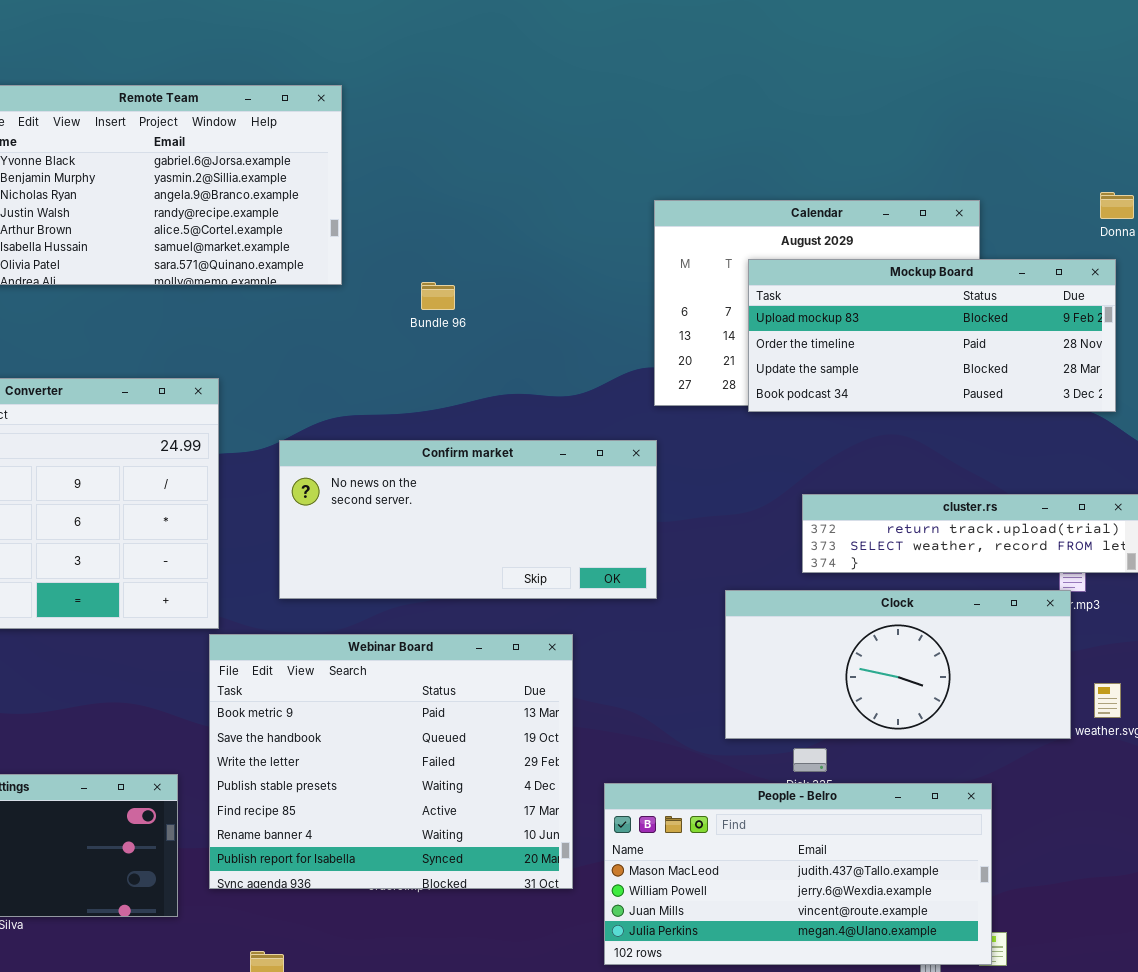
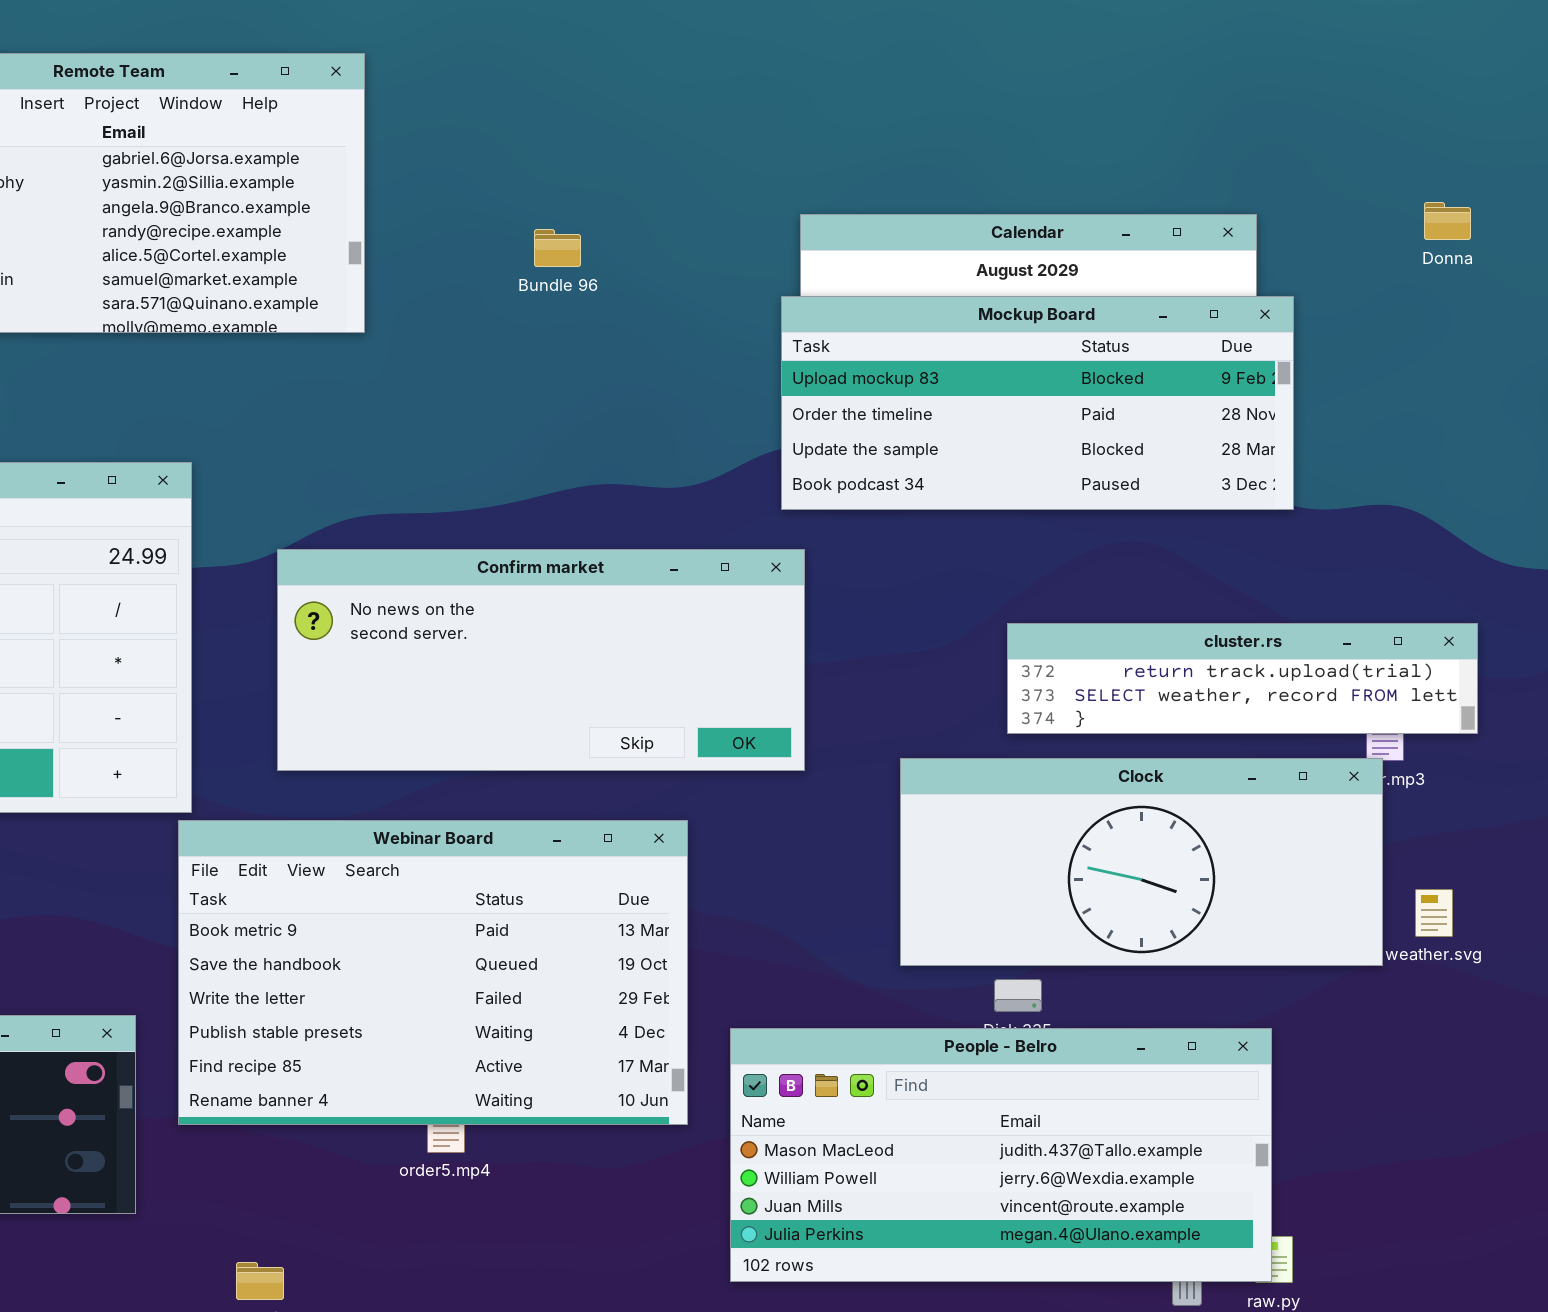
Mockup Board: [748,259,1116,412] -> [781,296,1294,510], moved
Bundle 96: [421,282,455,310] -> [534,229,581,267], moved
Webinar Board: [209,634,573,889] -> [178,820,688,1125], resized

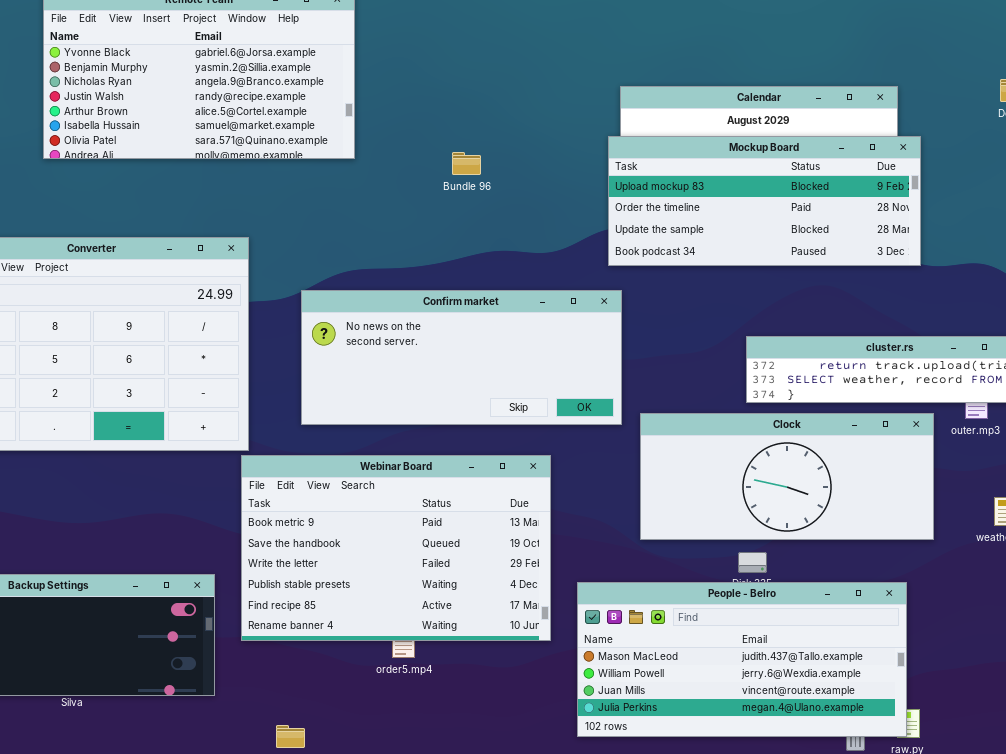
Bundle 96: [534,229,581,267] -> [452,152,481,175], moved
Clock: [900,758,1383,966] -> [640,413,934,540], moved

